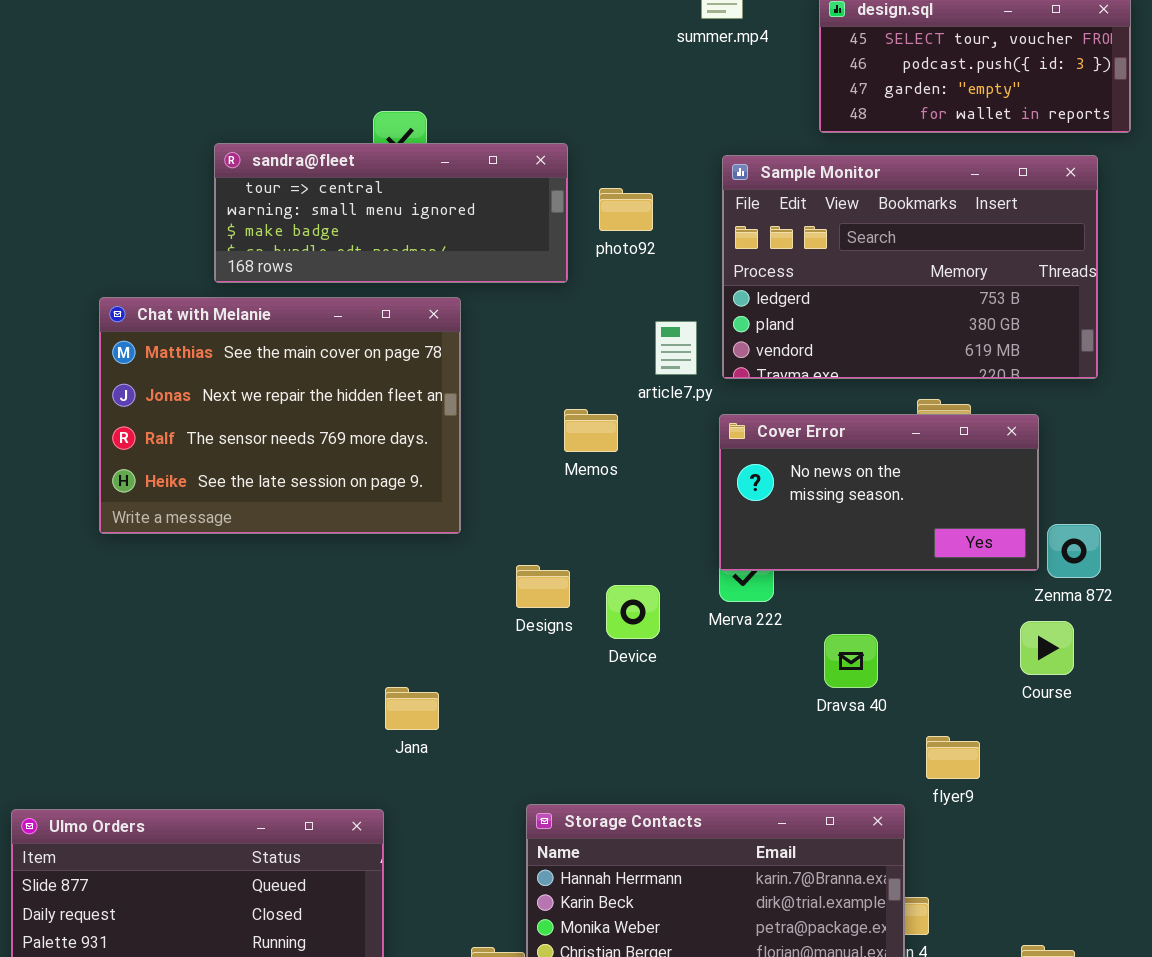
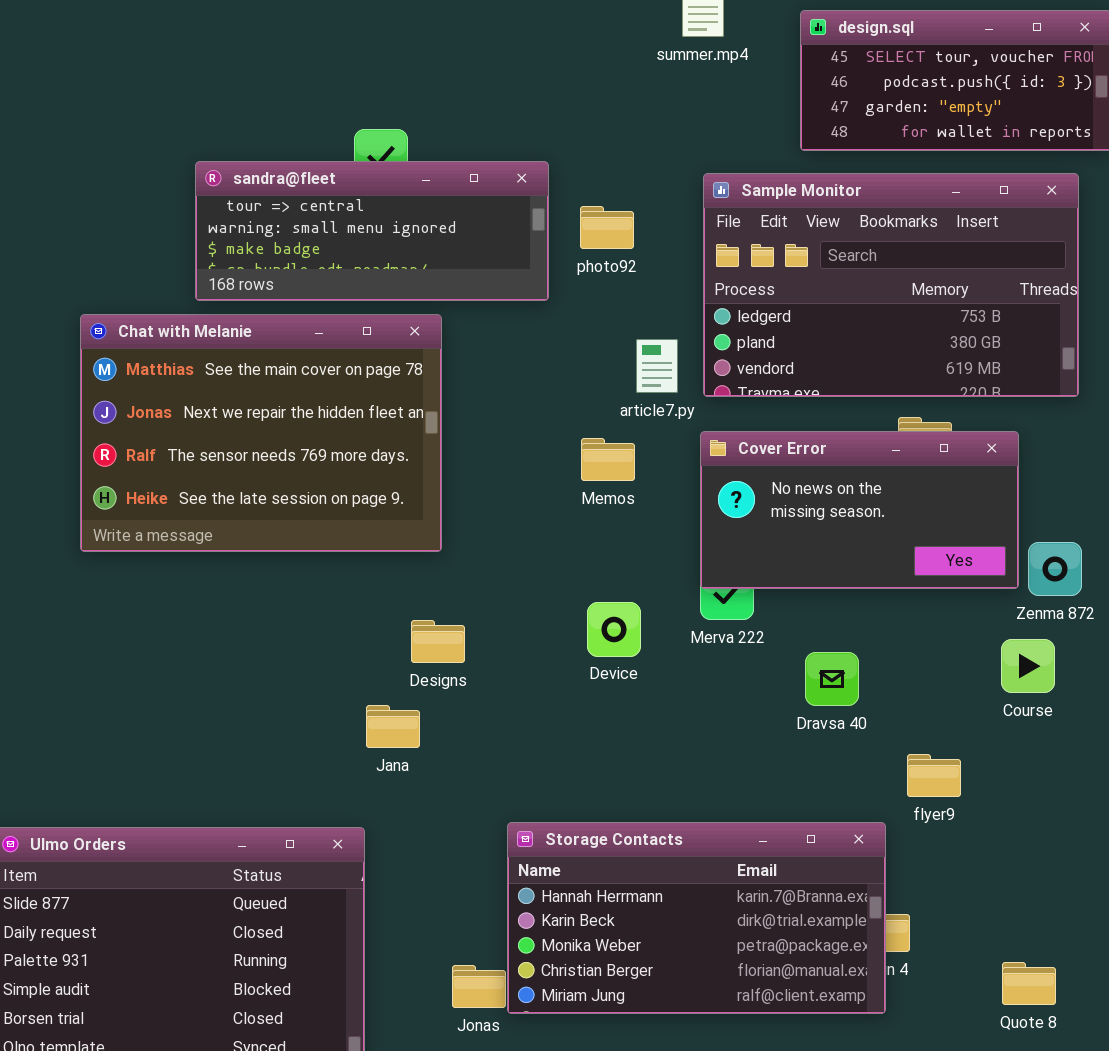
Memos: [564,409,618,452] -> [581,438,635,481], moved
Designs: [516,565,570,608] -> [411,620,465,663], moved

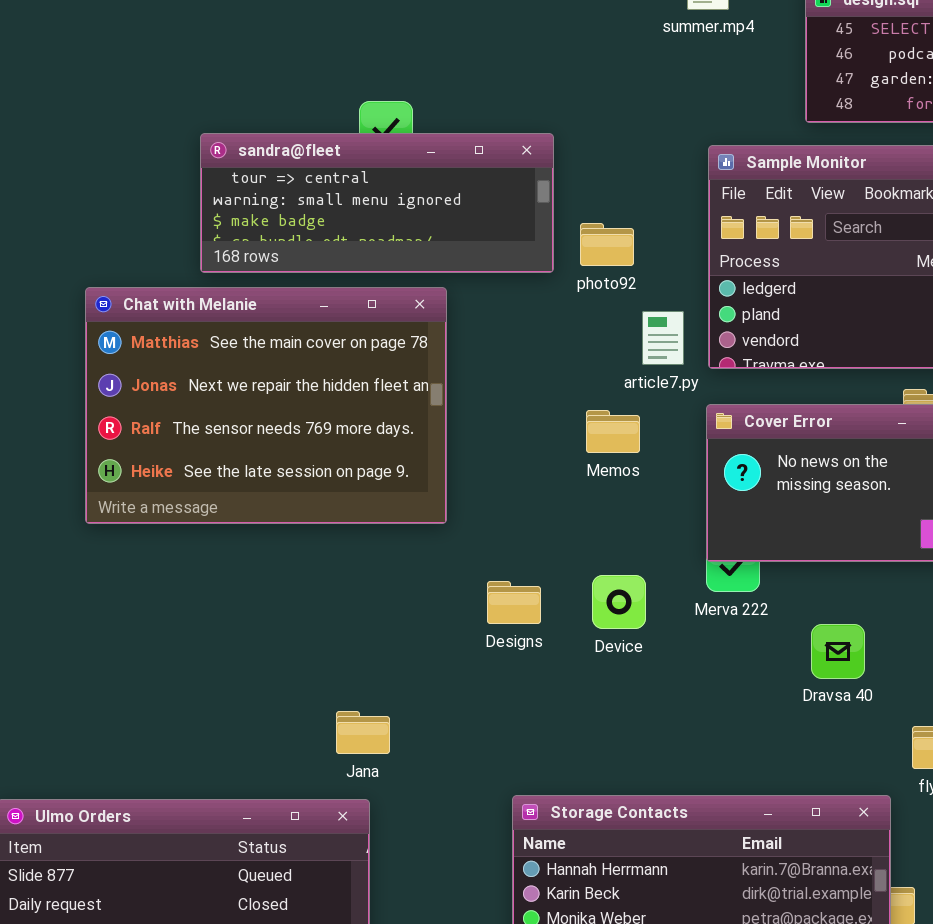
photo92: [580,206,634,249] -> [580,223,634,266], moved
Designs: [411,620,465,663] -> [487,581,541,624], moved
Jana: [366,705,420,748] -> [336,711,390,754], moved

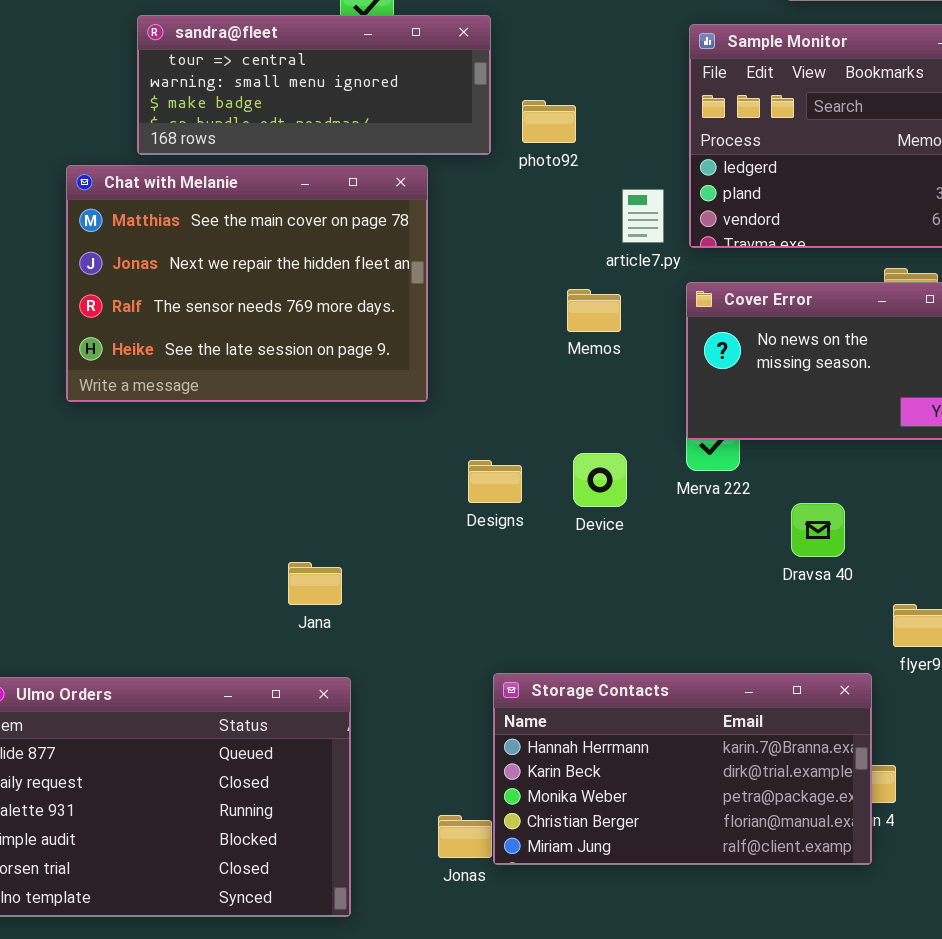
sandra@fleet: [200,133,554,273] -> [137,15,491,155], moved
photo92: [580,223,634,266] -> [522,100,576,143], moved
Jana: [336,711,390,754] -> [288,562,342,605], moved

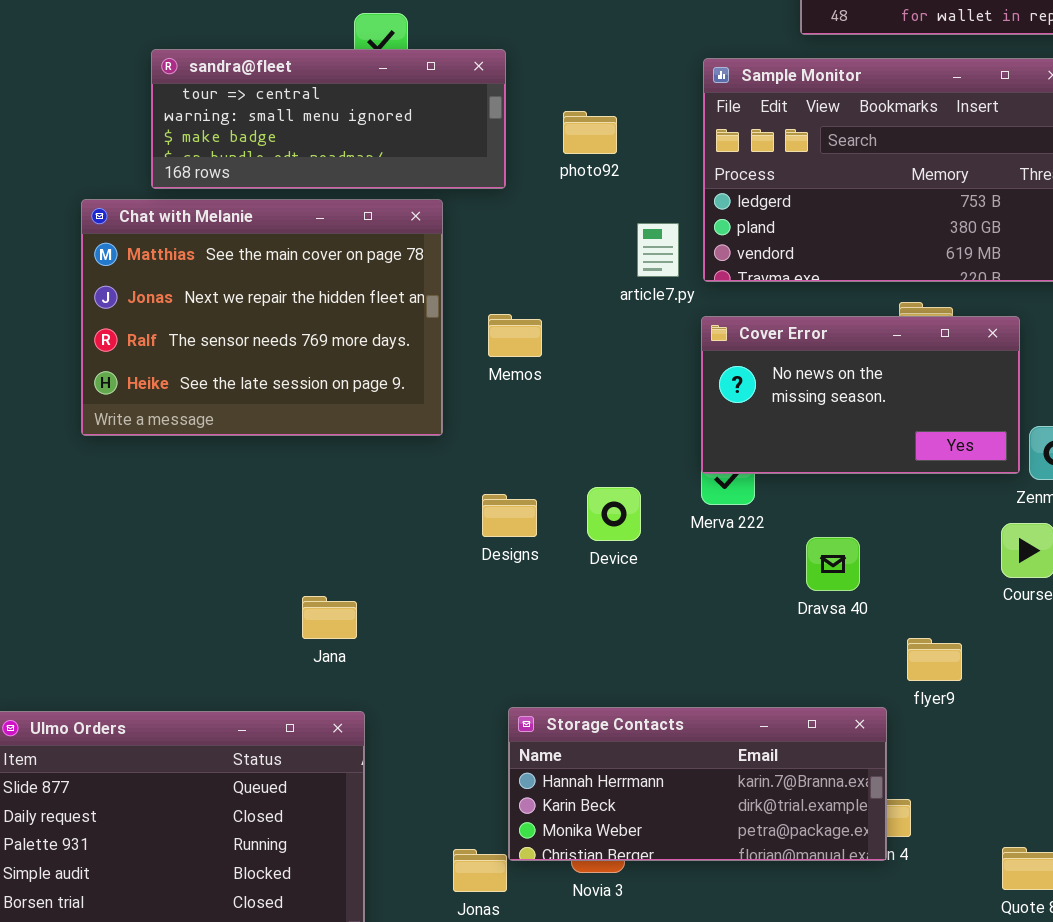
photo92: [522,100,576,143] -> [563,111,617,154], moved
Memos: [567,289,621,332] -> [488,314,542,357], moved
Storage Contacts: [493,673,872,865] -> [508,707,887,861], resized

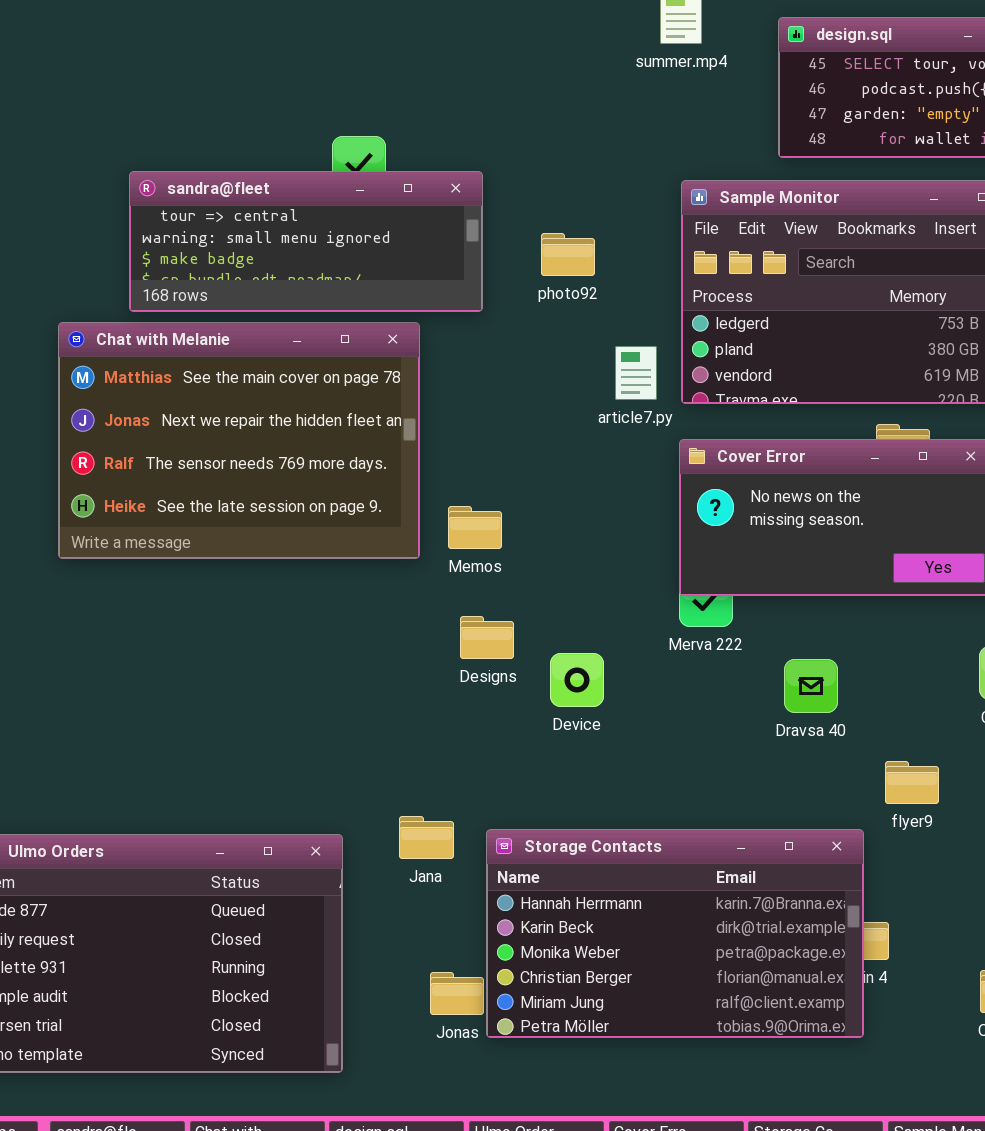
Memos: [488,314,542,357] -> [448,506,502,549], moved
Device: [587,487,641,541] -> [550,653,604,707], moved
Jana: [302,596,357,639] -> [399,816,454,859], moved
Storage Contacts: [508,707,887,861] -> [486,829,864,1038], resized

